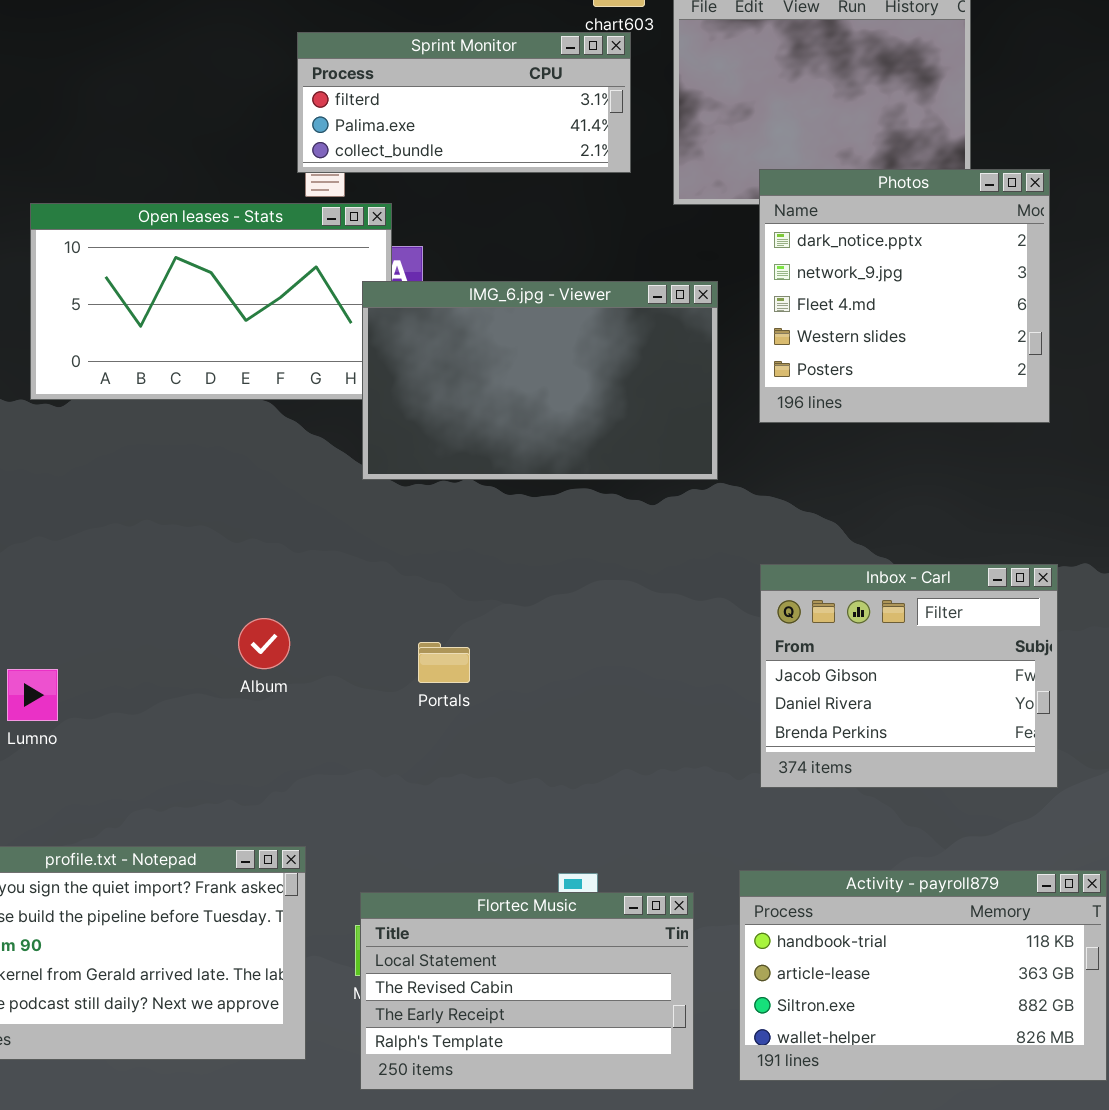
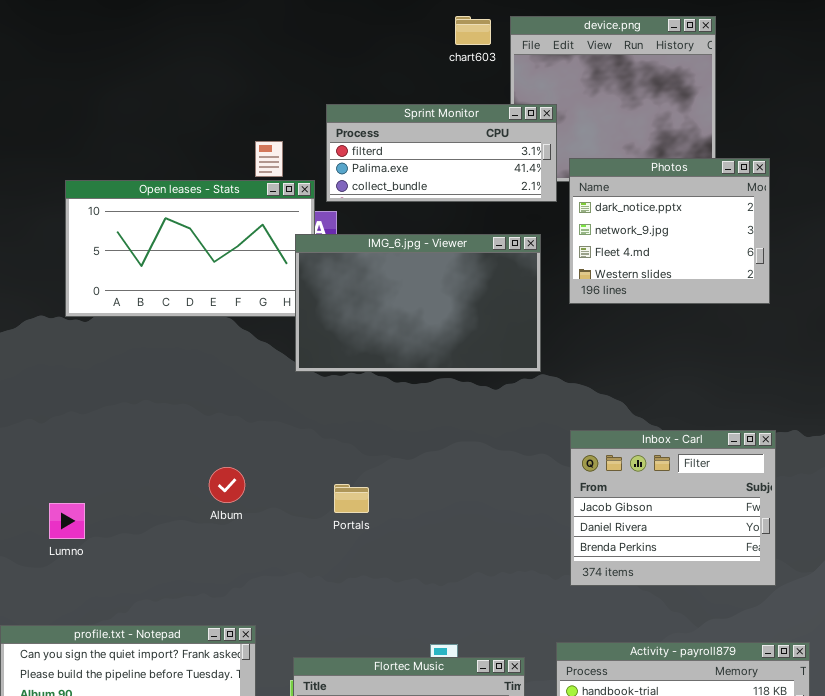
Sprint Monitor: [297,32,631,173] -> [326,104,557,202], moved
Photos: [759,169,1050,423] -> [569,158,770,304], resized

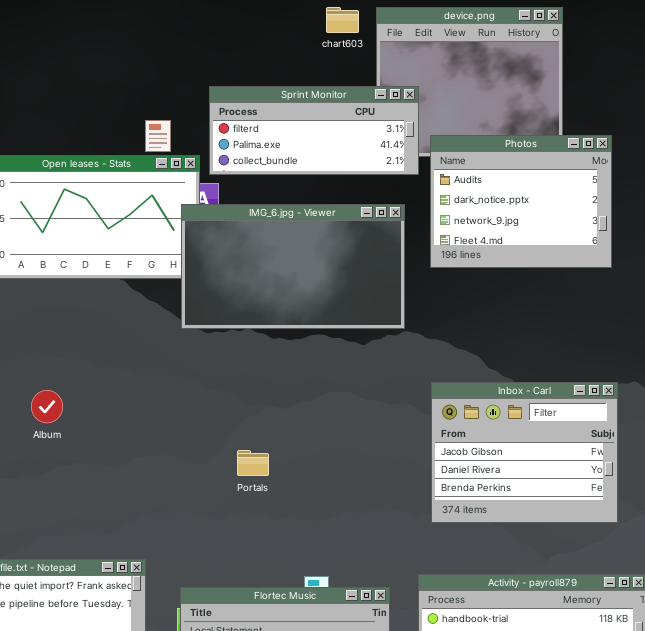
Photos: [569,158,770,304] -> [430,135,612,268], scrolled up 1 row
Album: [209,467,245,503] -> [31,390,63,423], moved
Portals: [334,484,369,513] -> [237,450,269,476], moved

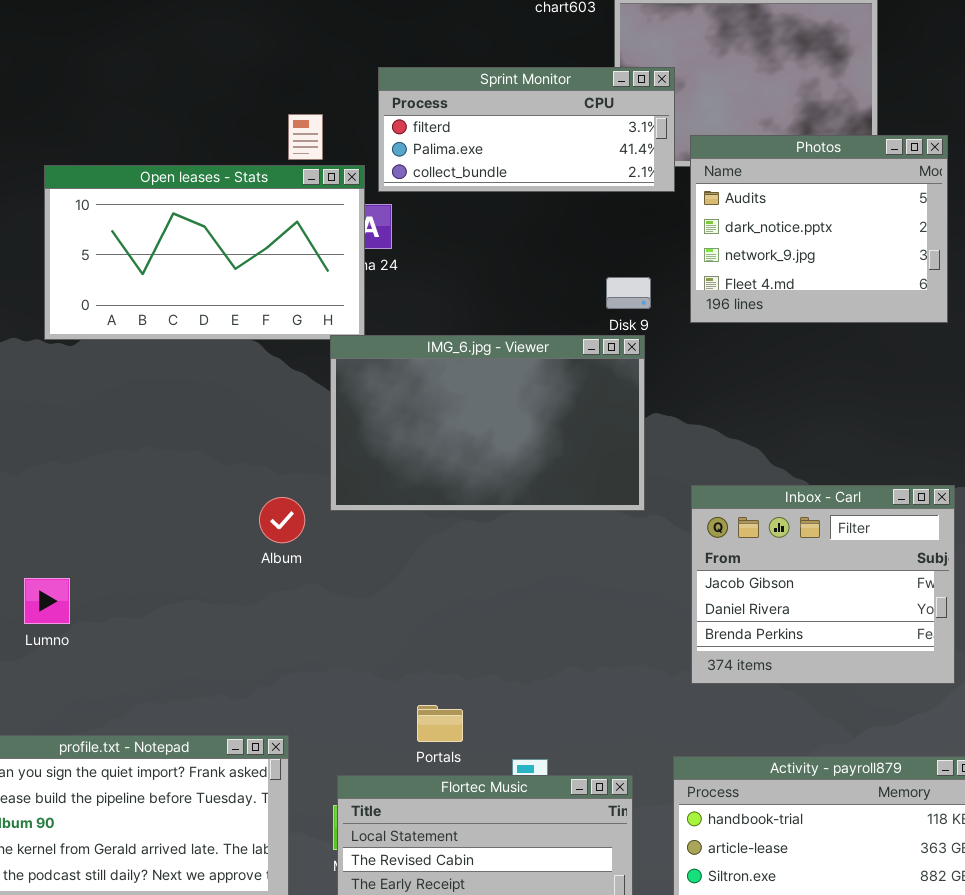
IMG_6.jpg - Viewer: [181,204,405,329] -> [330,335,645,511], moved
Album: [31,390,63,423] -> [259,497,305,543], moved
Portals: [237,450,269,476] -> [417,705,463,742], moved

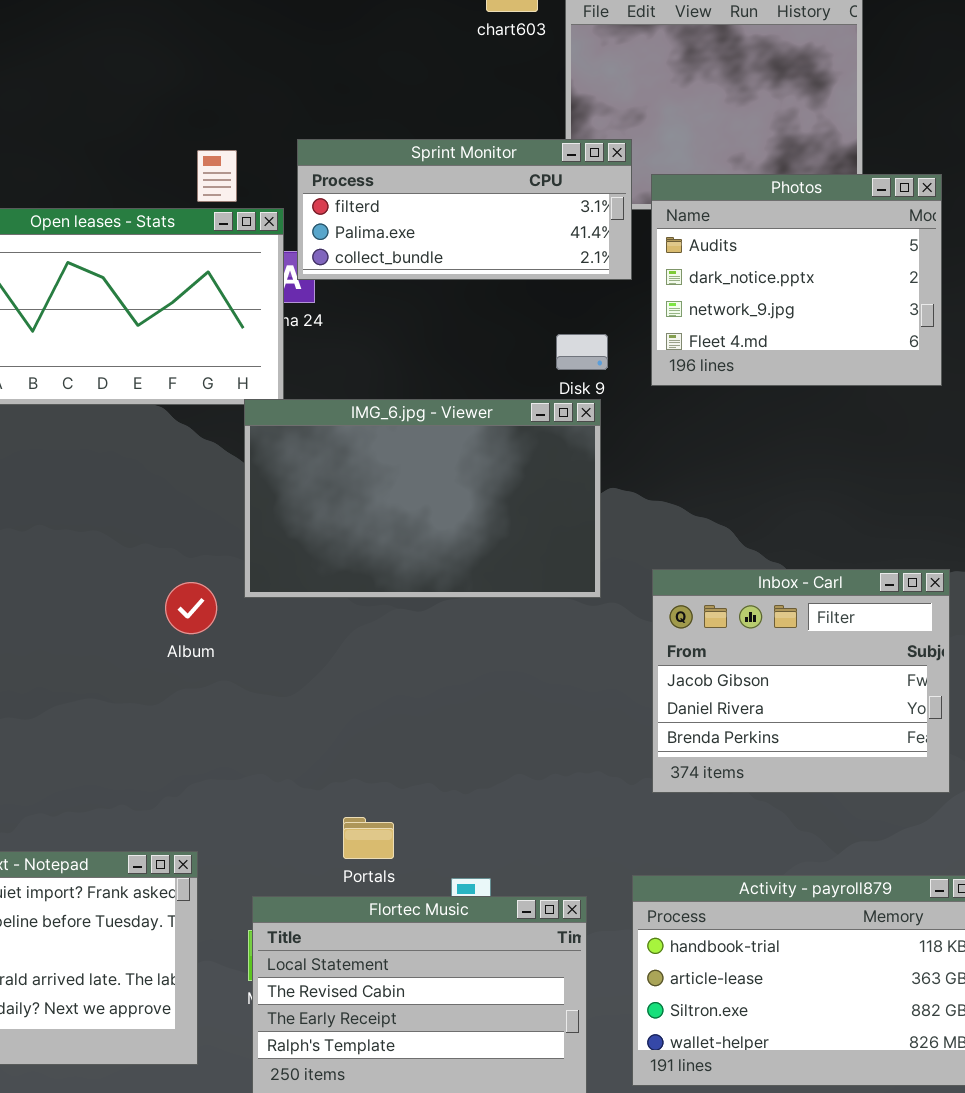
Sprint Monitor: [378,67,675,192] -> [297,139,632,280], moved

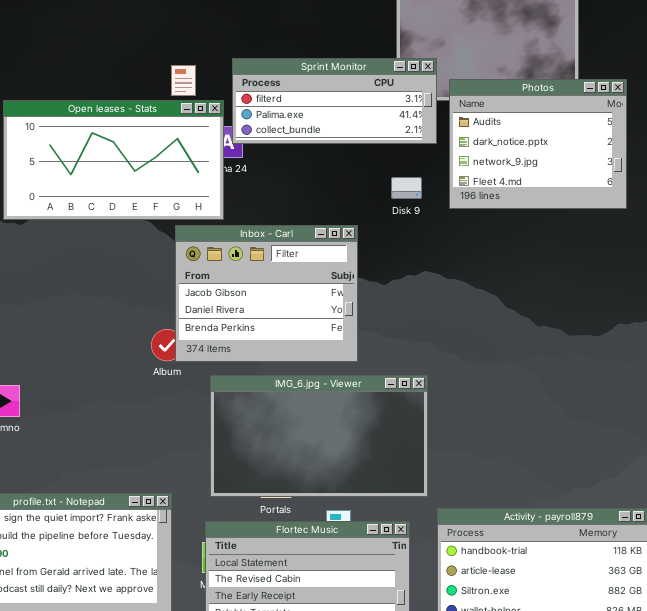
IMG_6.jpg - Viewer: [244,399,601,598] -> [210,375,428,497], moved
Inbox - Carl: [652,569,950,793] -> [175,225,358,362], moved

